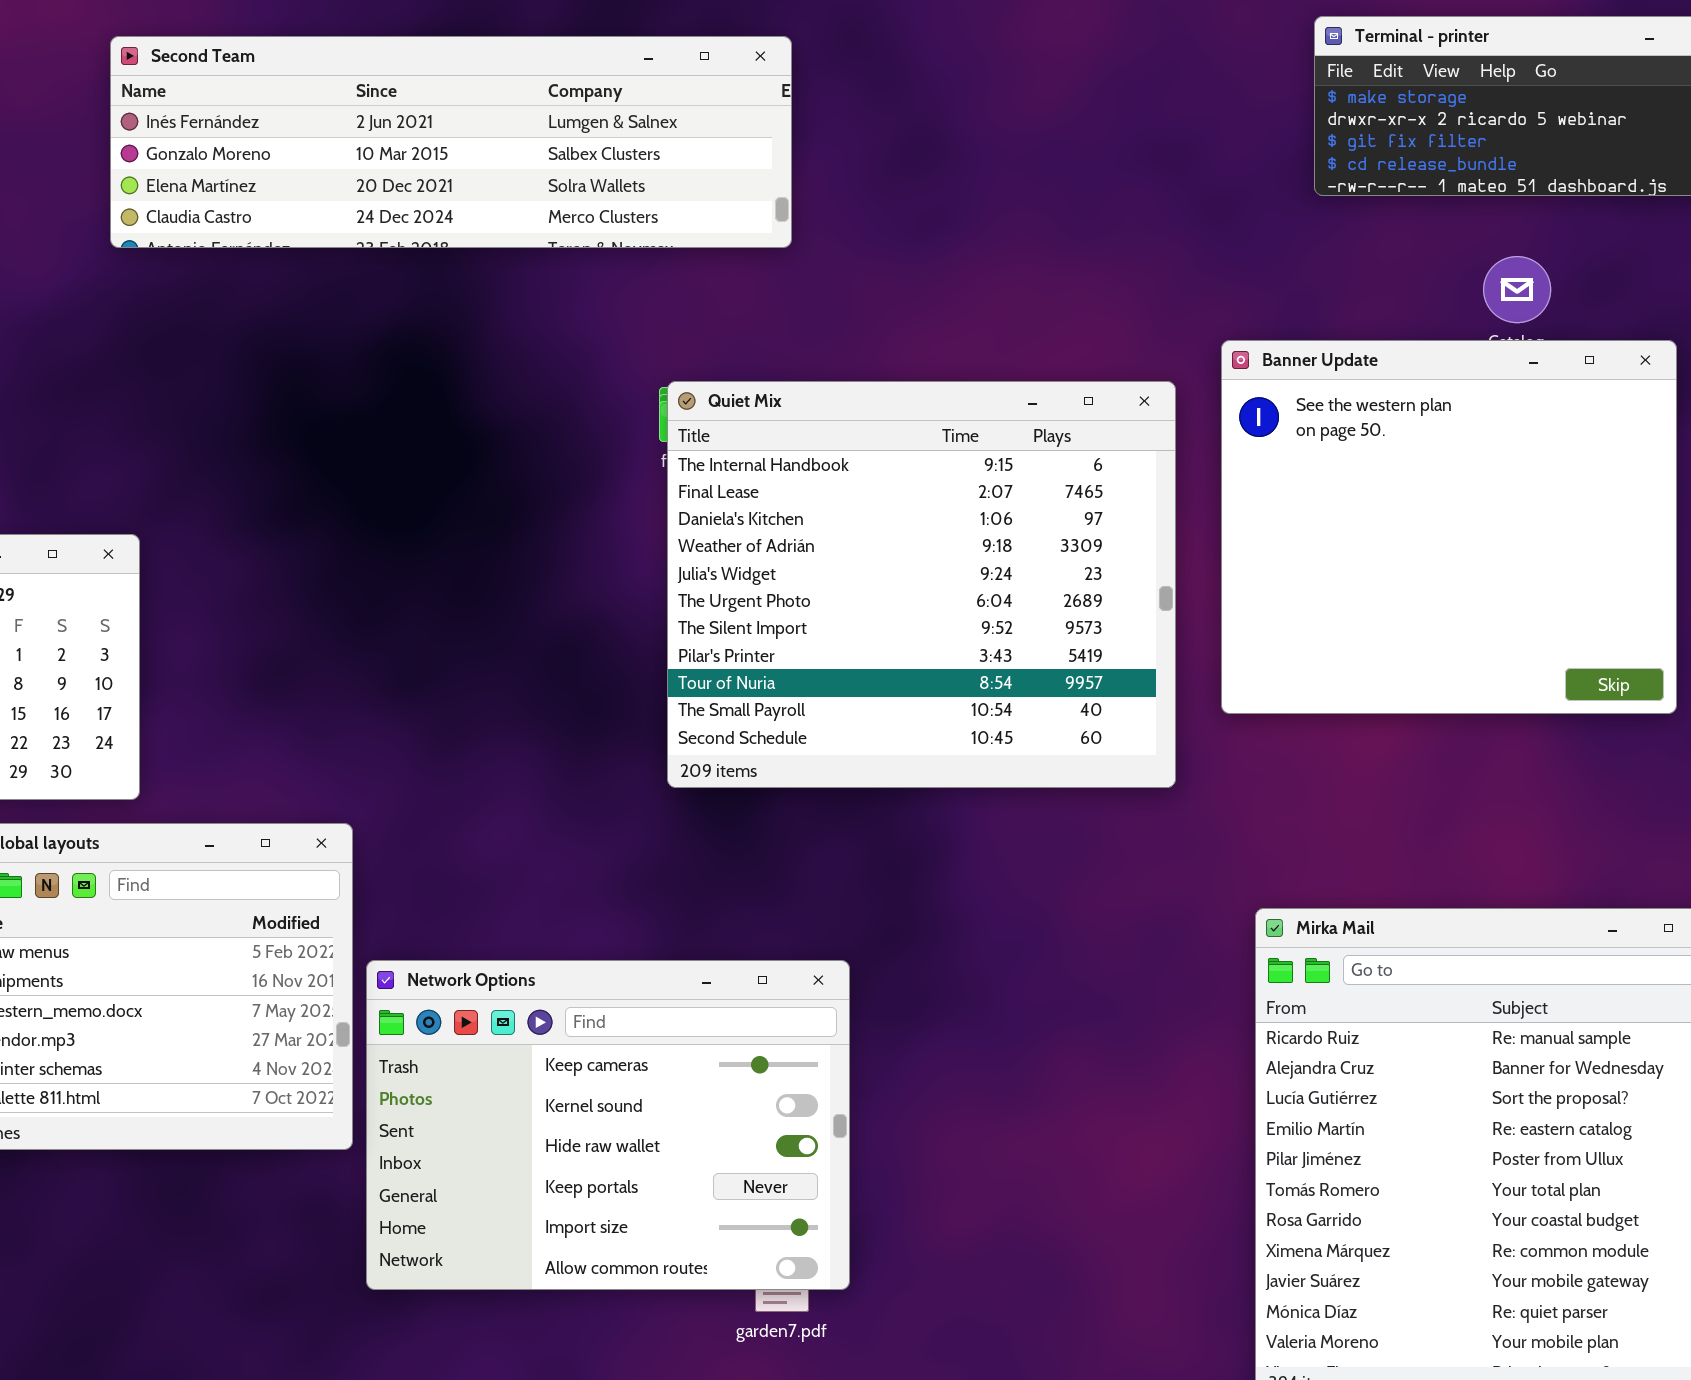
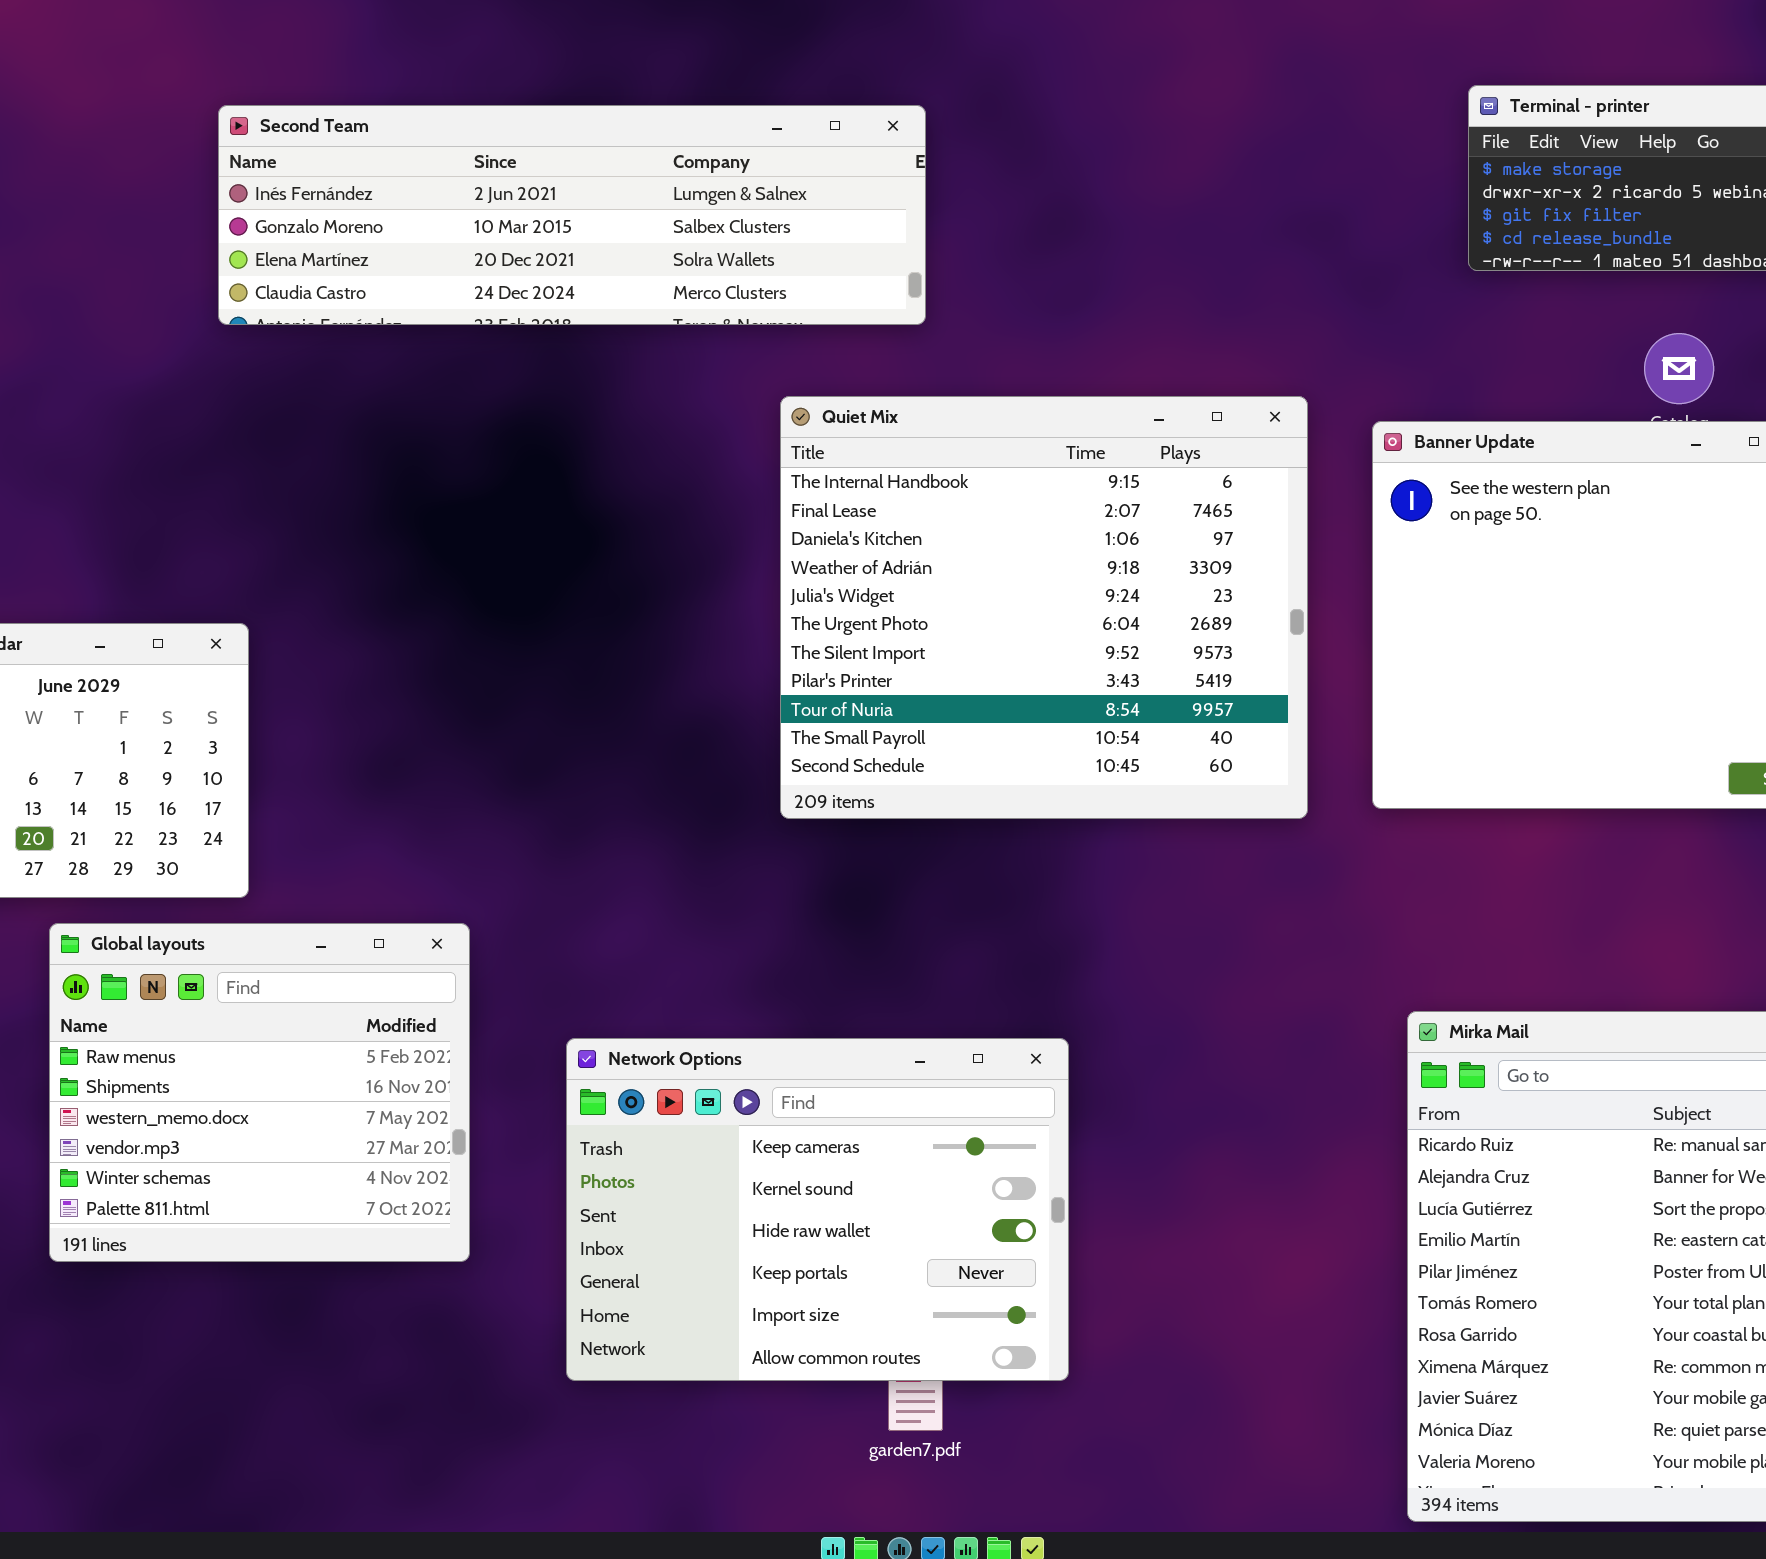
Quiet Mix: [667,381,1176,788] -> [780,396,1308,819], moved
Network Options: [366,960,850,1290] -> [566,1038,1069,1381], moved

